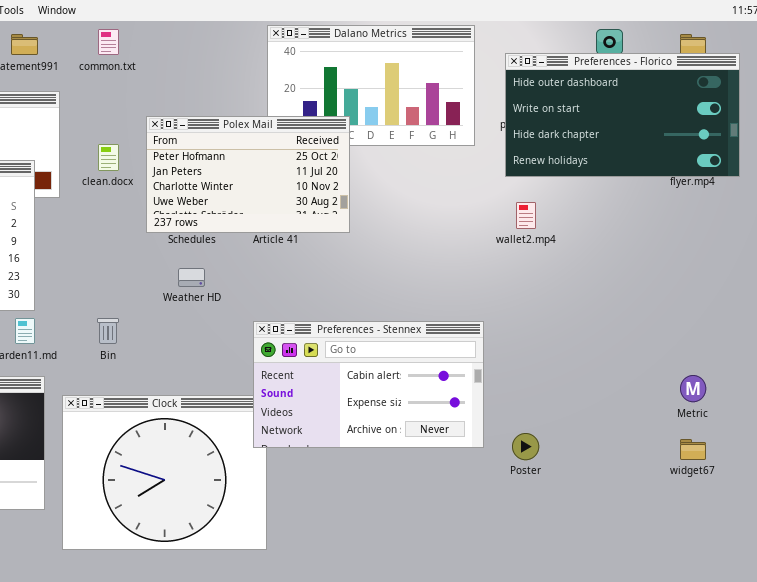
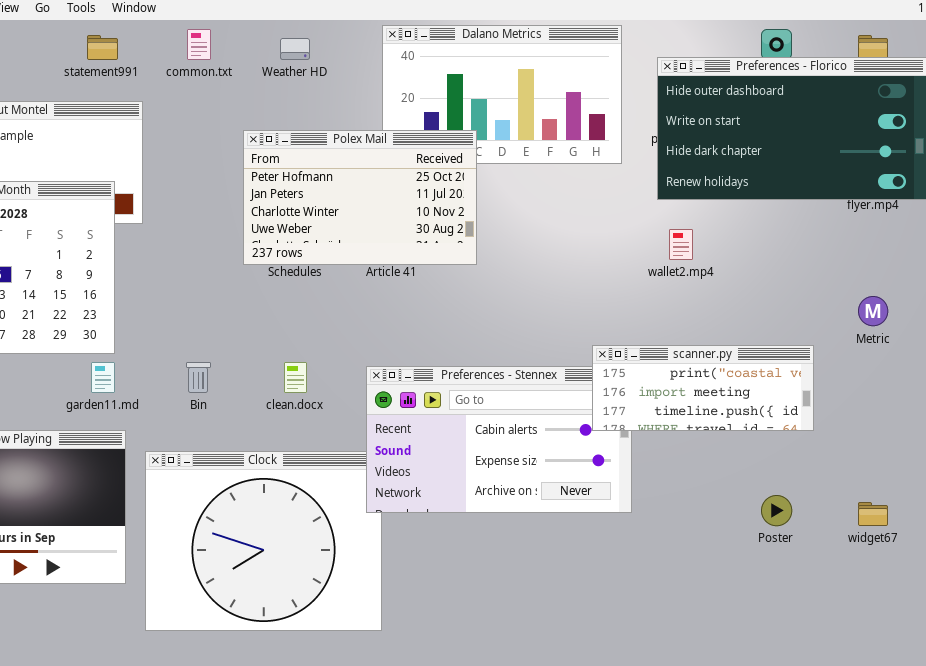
clean.docx: [98,144,119,171] -> [284,362,307,393], moved
Weather HD: [178,268,205,287] -> [280,38,310,60], moved
scanner.py: none -> [592,345,814,431], opened
Metric: [680,375,706,402] -> [858,296,888,326], moved
Poster: [512,433,539,460] -> [761,495,792,526], moved

